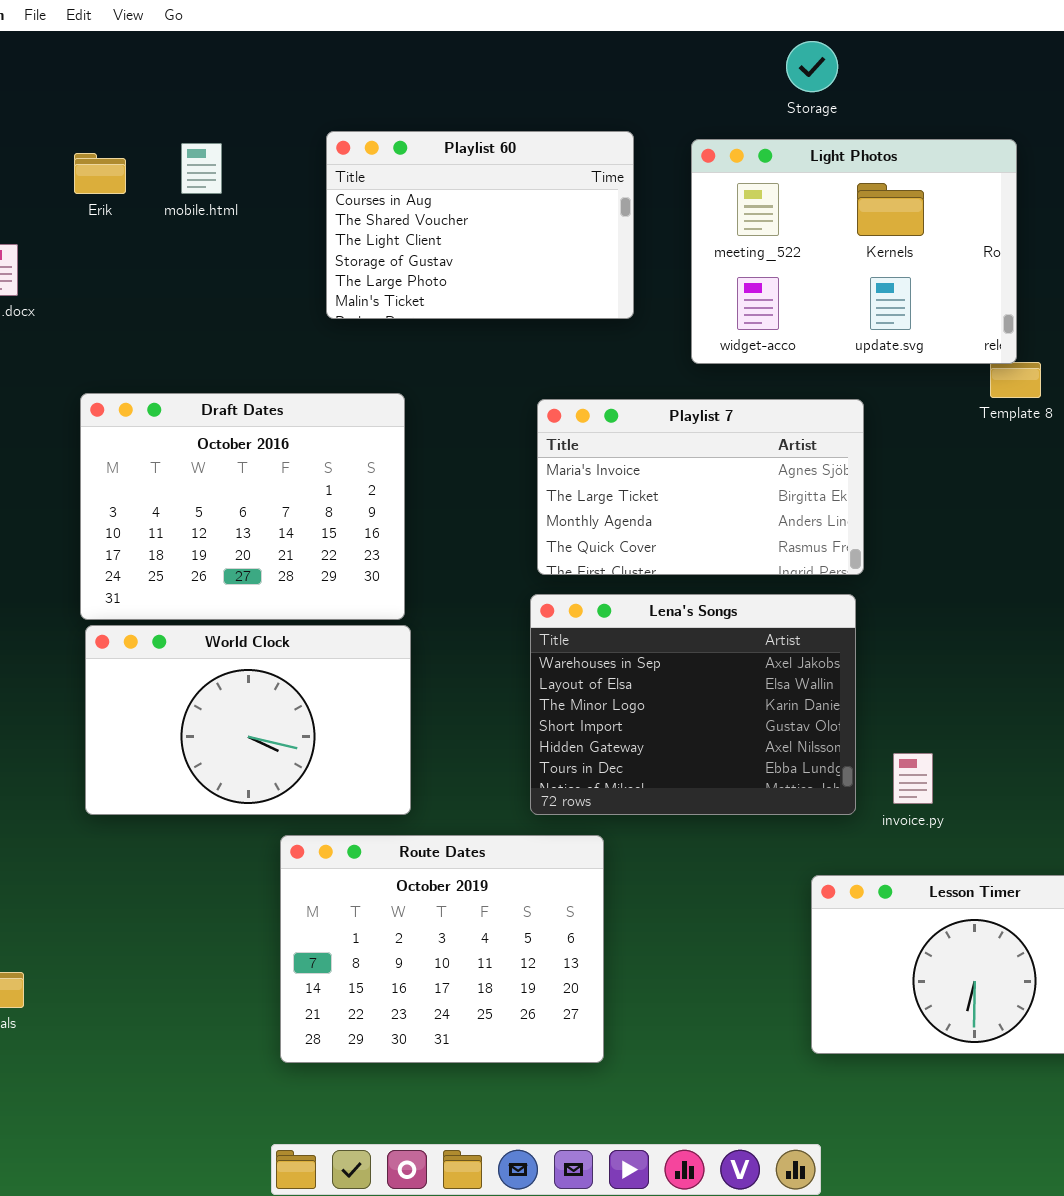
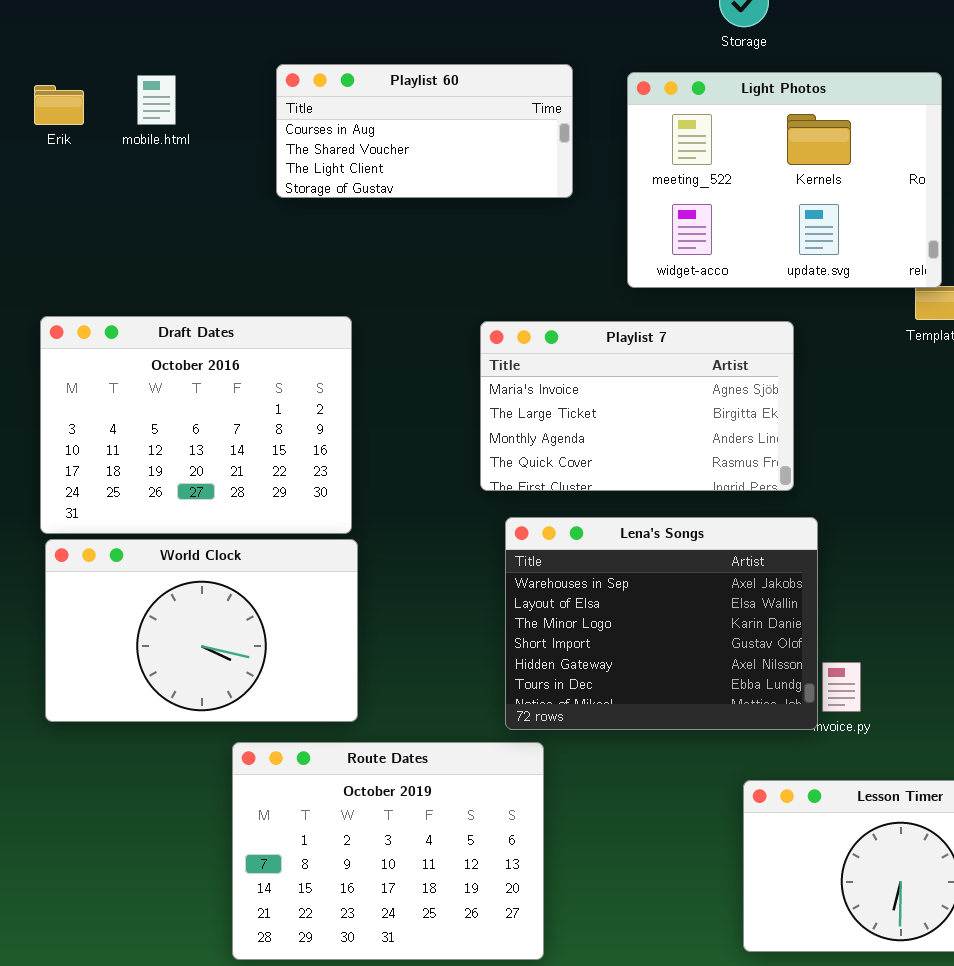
Playlist 60: [326,131,634,319] -> [276,64,573,198], resized
Lena's Songs: [530,594,856,815] -> [505,517,818,730], moved

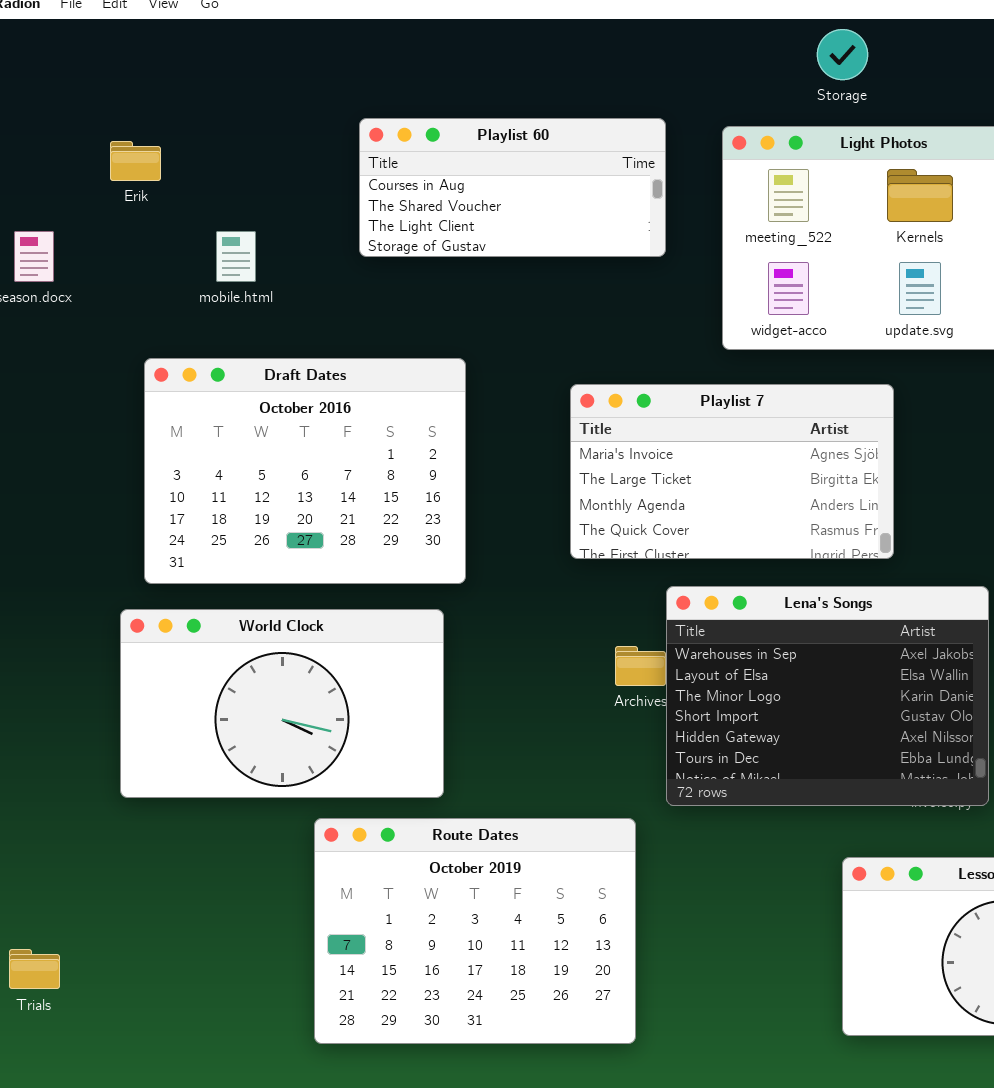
mobile.html: [137,75,176,125] -> [216,231,256,282], moved
Draft Dates: [40,316,352,534] -> [144,358,466,584], moved
Lena's Songs: [505,517,818,730] -> [666,586,989,806], moved

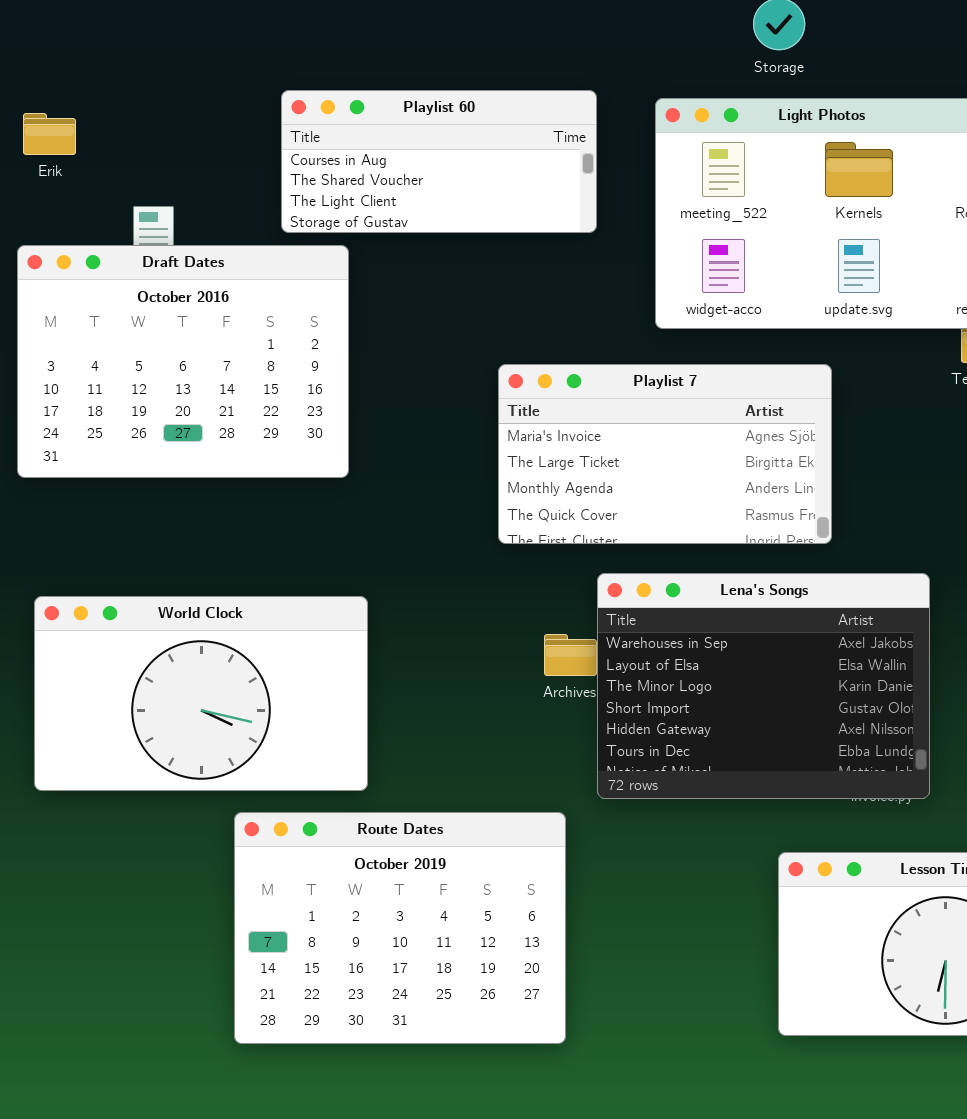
Draft Dates: [144,358,466,584] -> [17,245,349,478], moved

